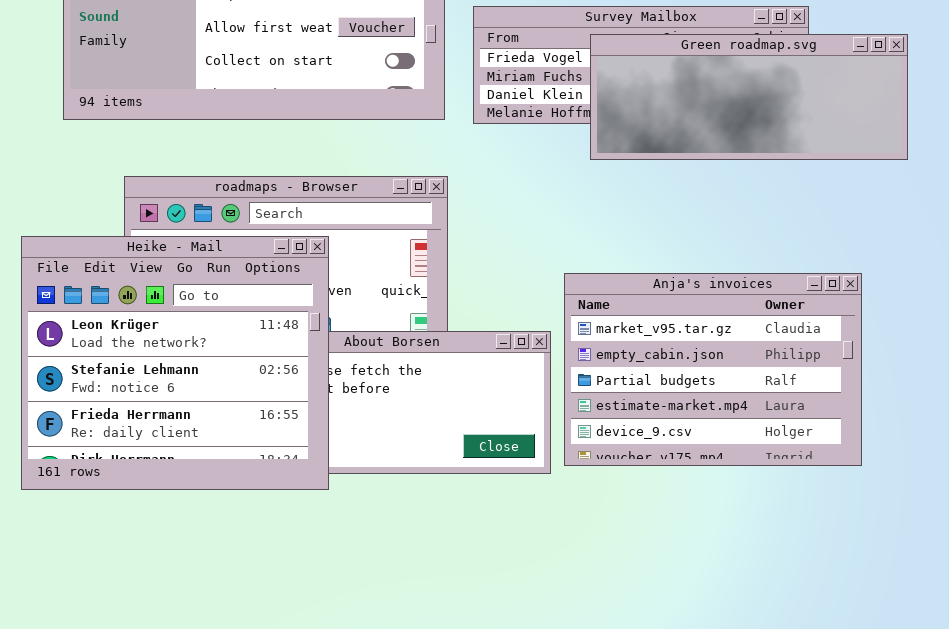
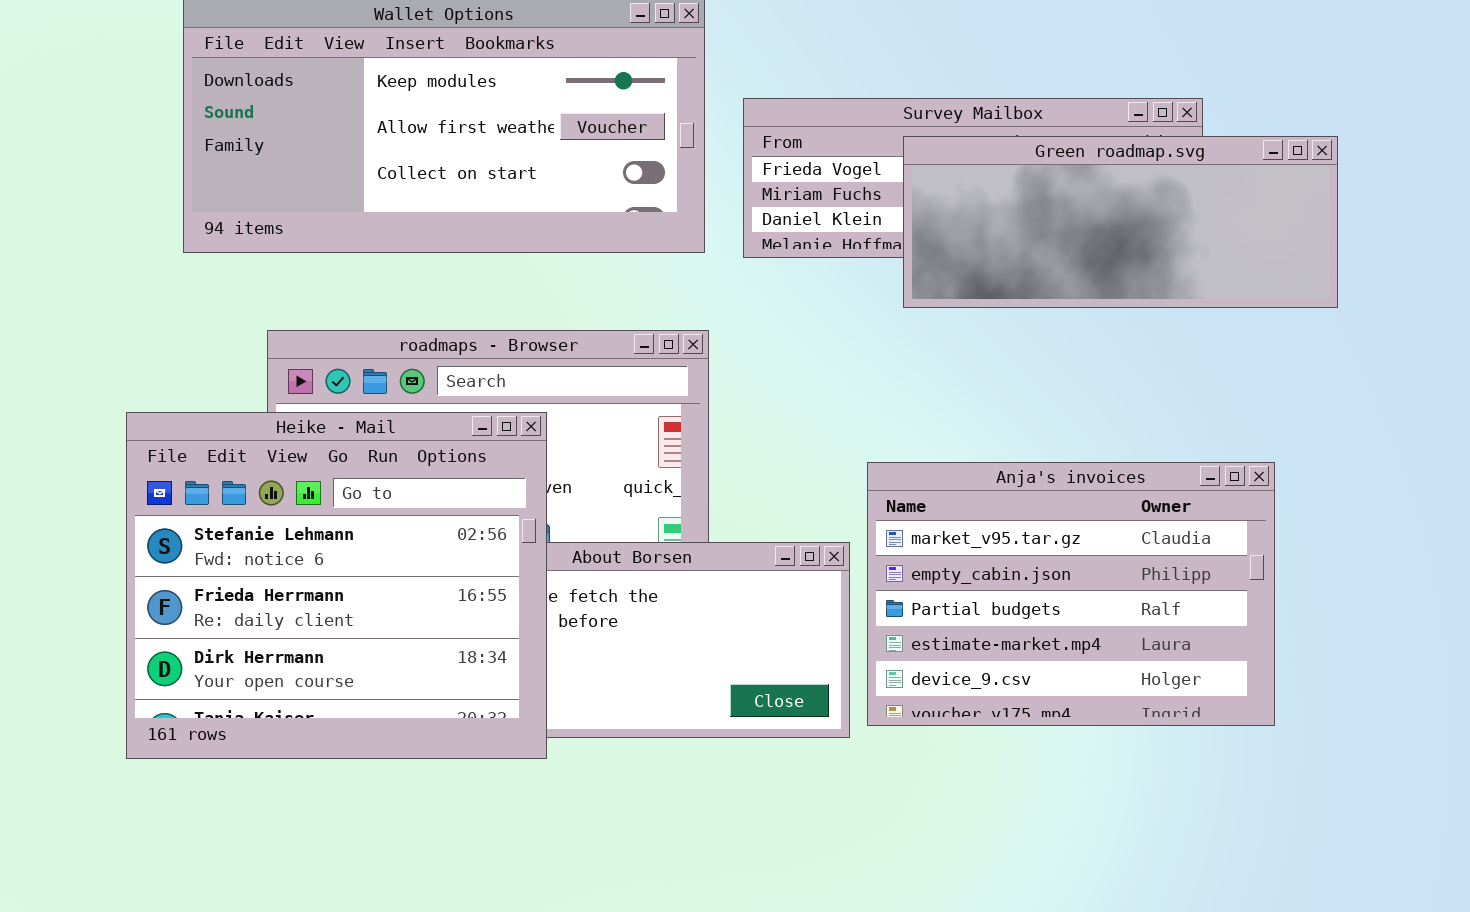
Heike - Mail: [21,236,329,490] -> [126,412,547,759], scrolled down 1 row

